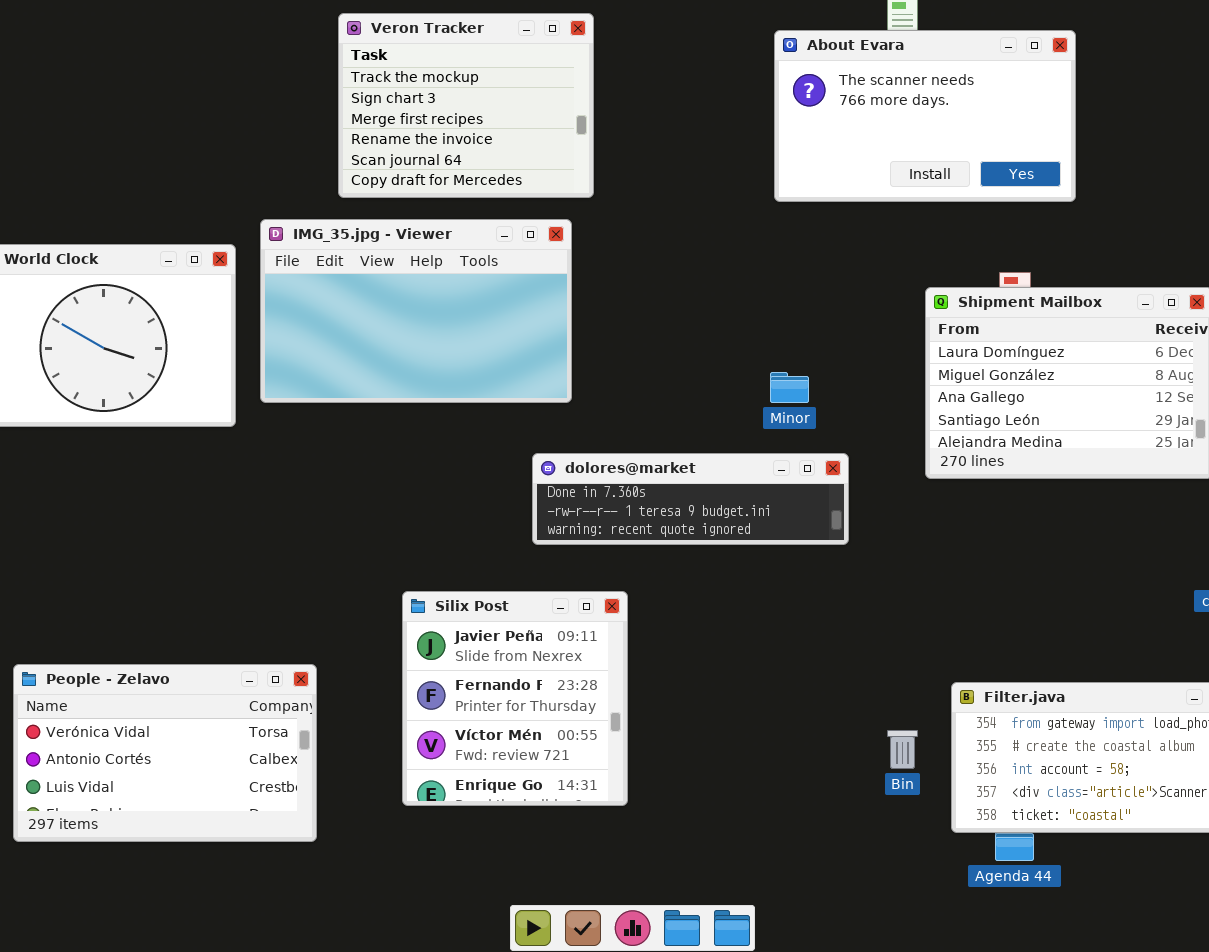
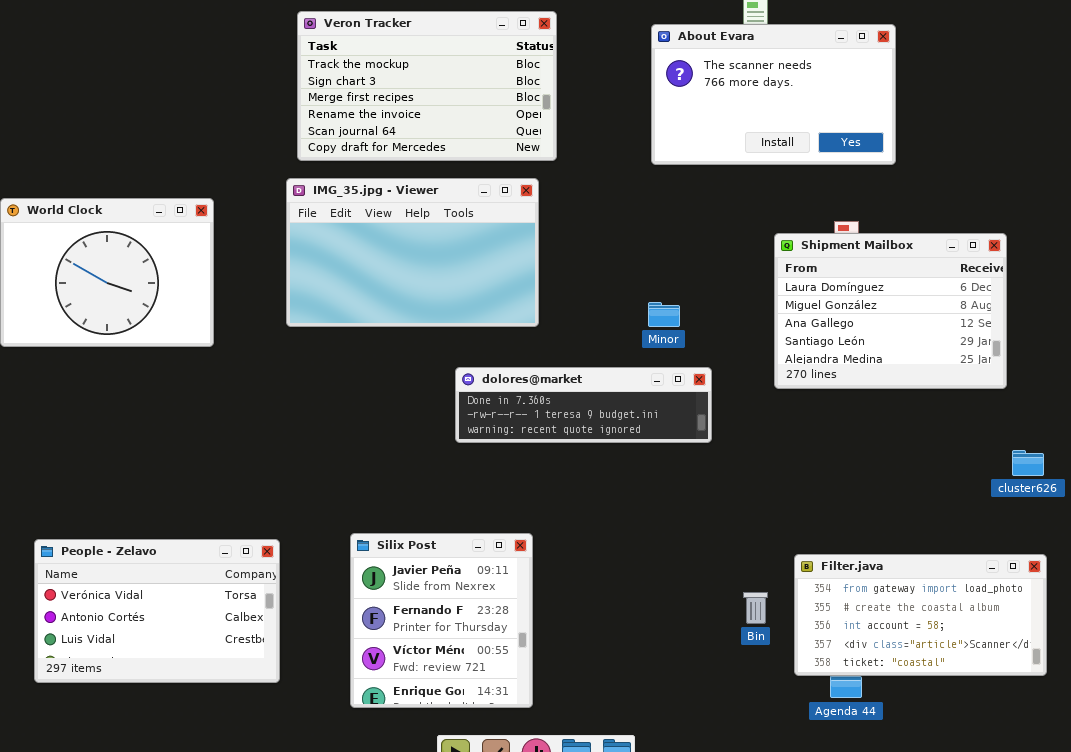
Veron Tracker: [338,13,594,198] -> [297,11,557,161], resized
IMG_35.jpg - Viewer: [260,219,572,403] -> [286,178,539,327], moved
Silix Post: [402,591,628,806] -> [350,533,533,708], moved

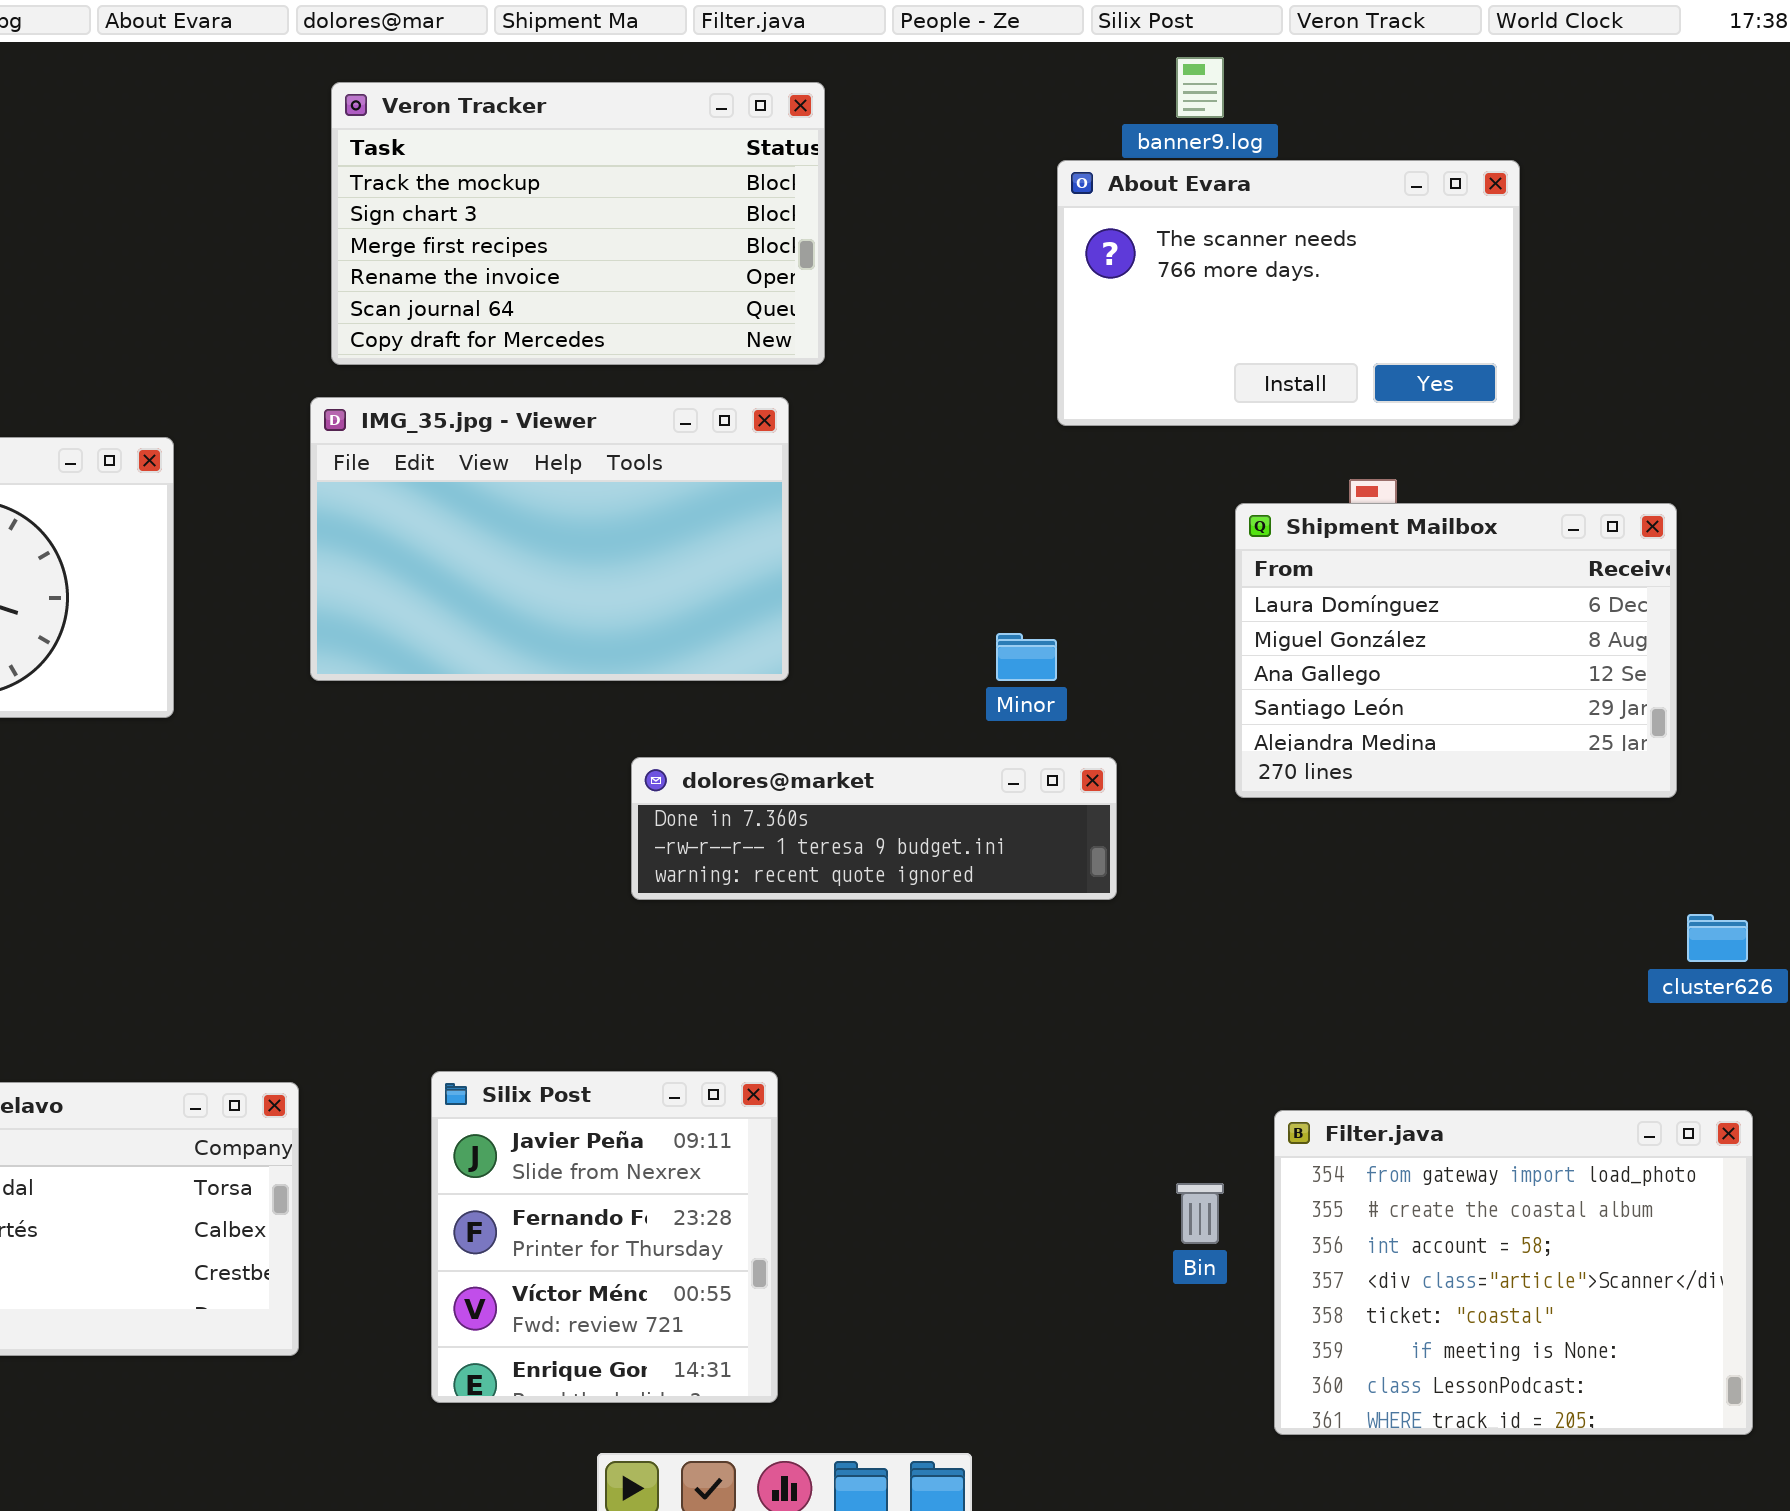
About Evara: [651,24,896,165] -> [1057,160,1520,426], moved
Filter.java: [794,554,1047,676] -> [1274,1110,1753,1435], resized

